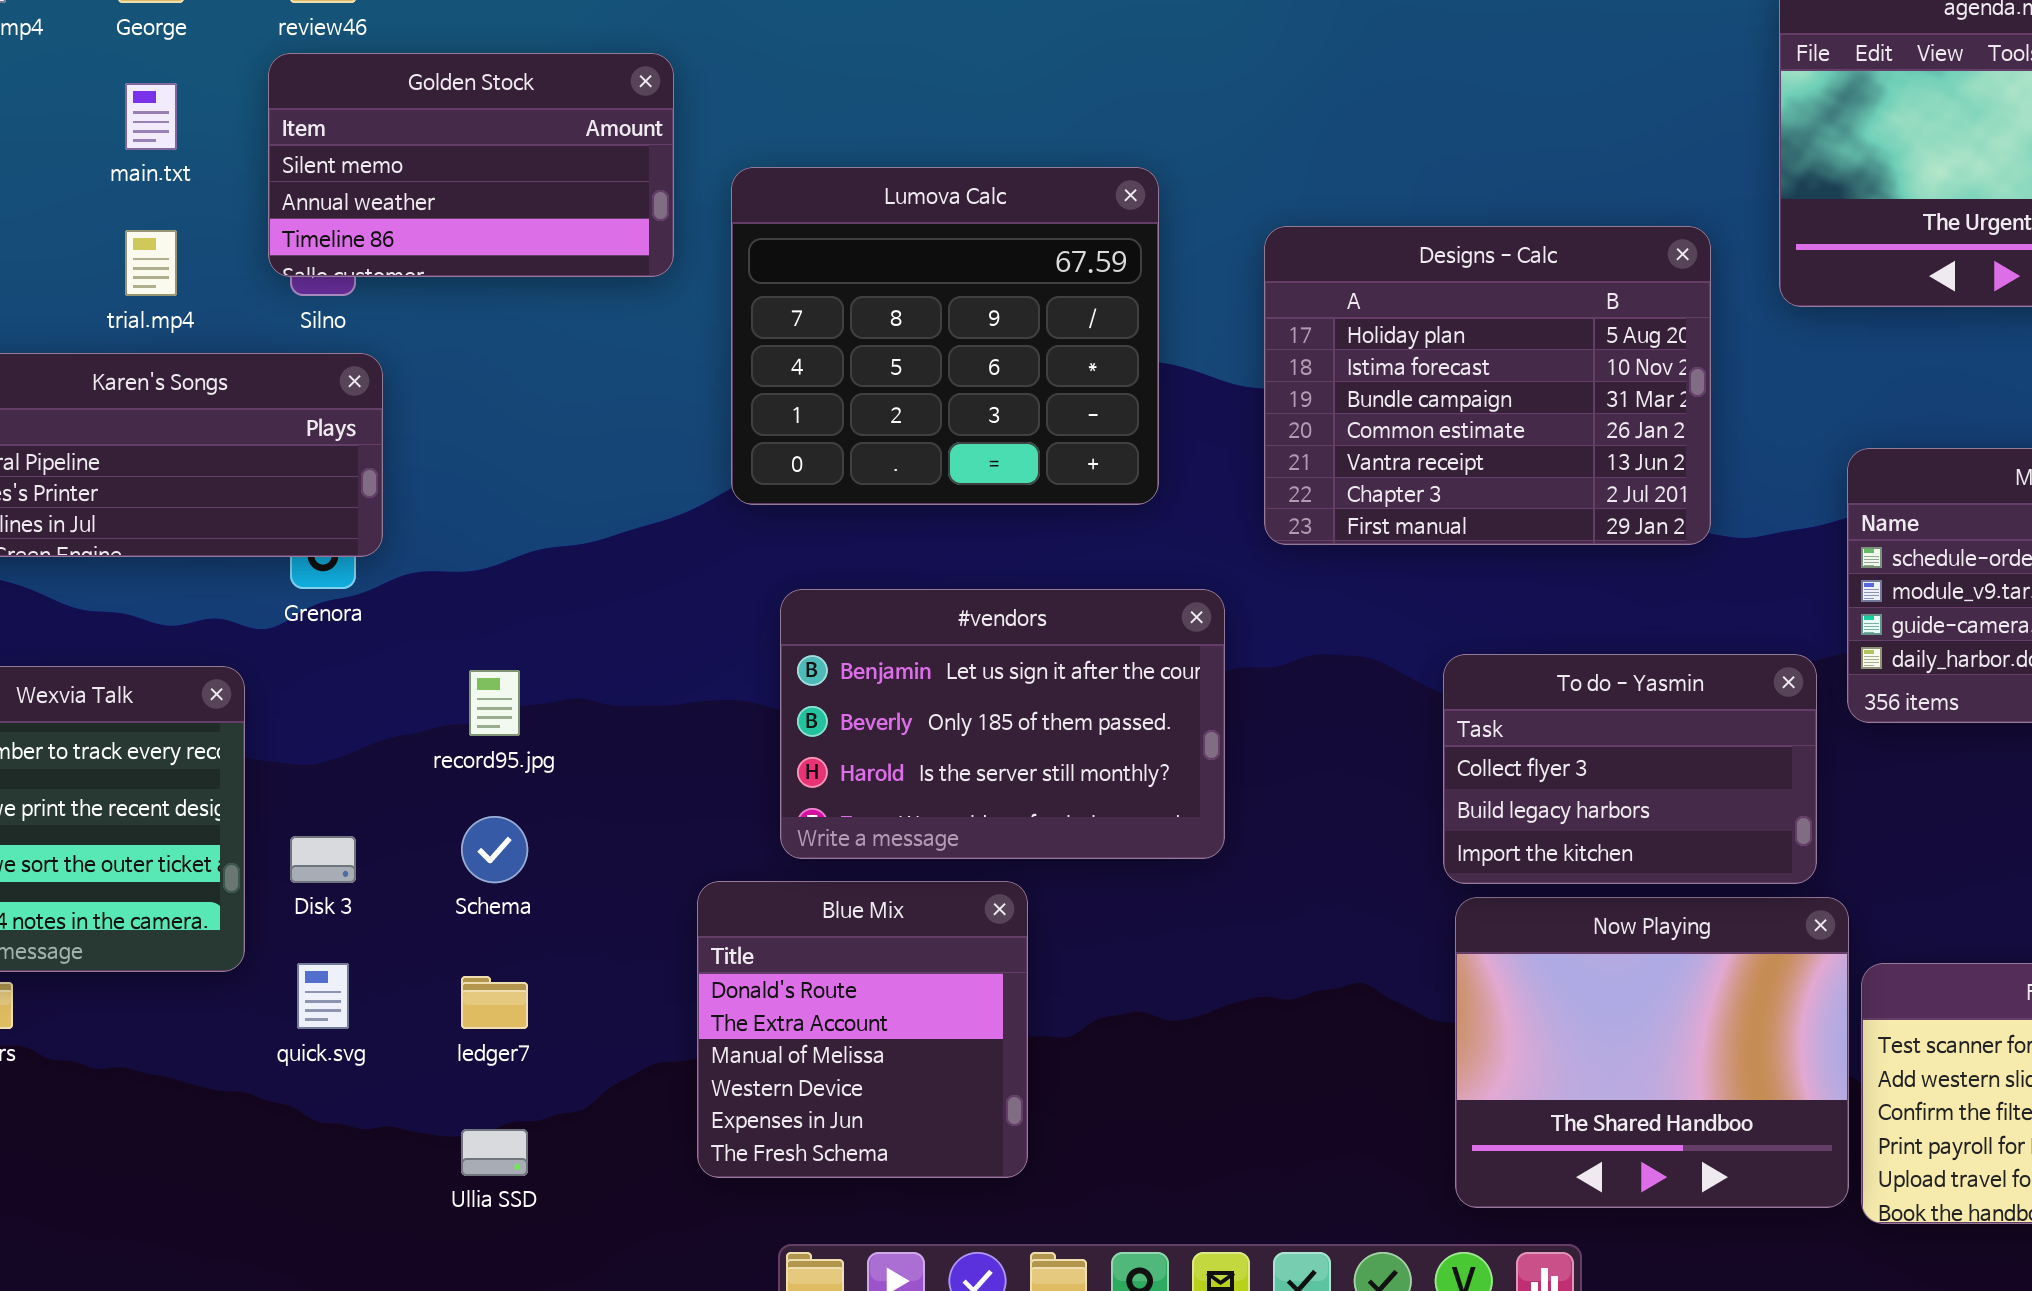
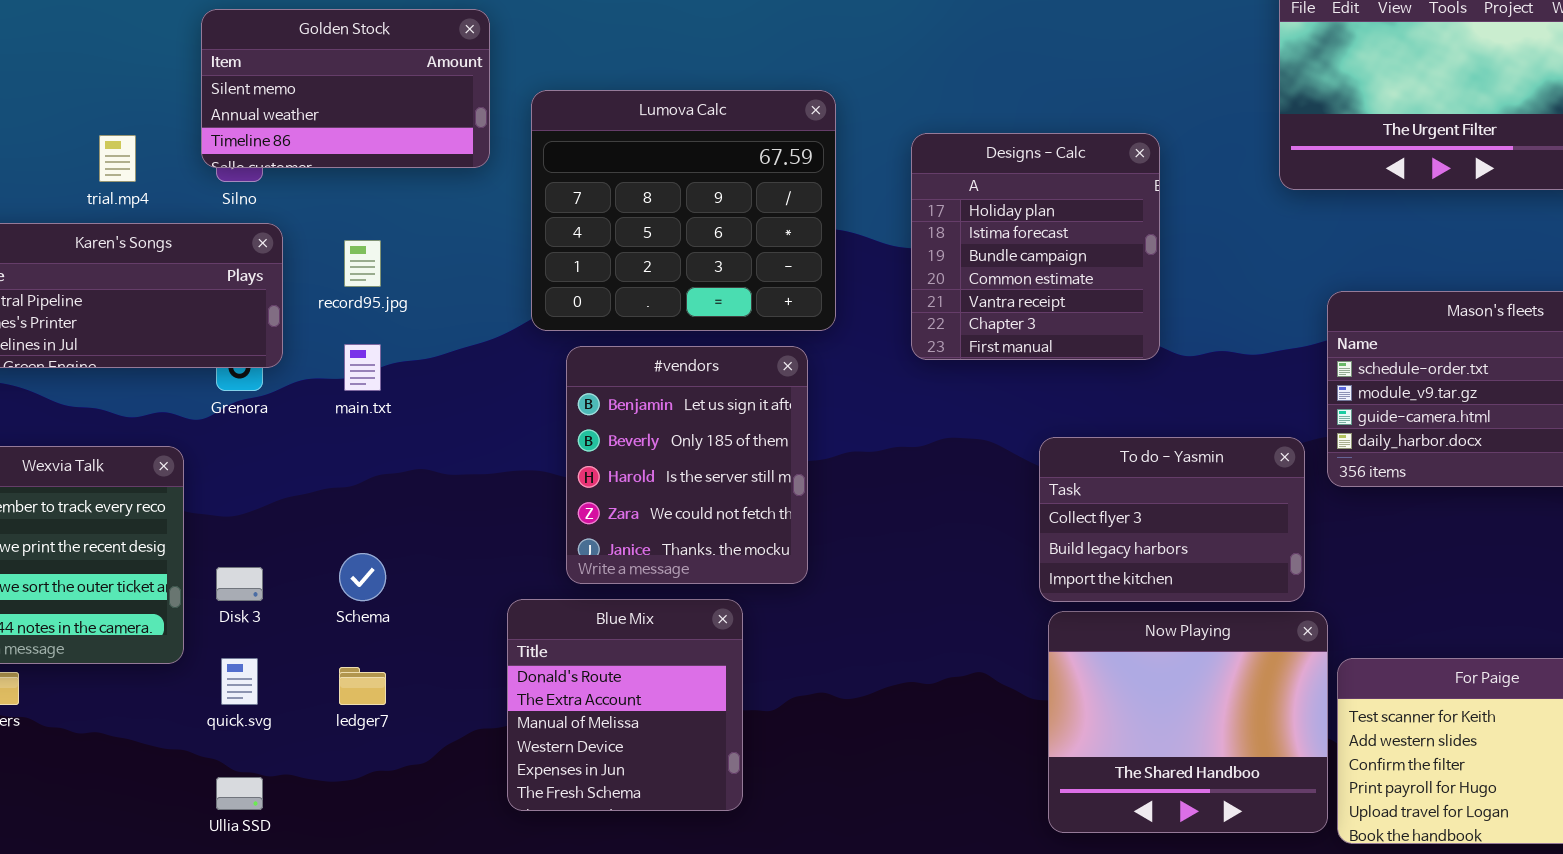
main.txt: [125,83,177,150] -> [344,344,381,391], moved
Designs - Calc: [1264,226,1711,545] -> [911,133,1160,360], resized
#vendors: [780,589,1225,859] -> [566,346,808,584], resized
record95.jpg: [469,670,520,736] -> [344,240,381,287], moved
Ullia SSD: [461,1129,528,1176] -> [216,777,263,810], moved

